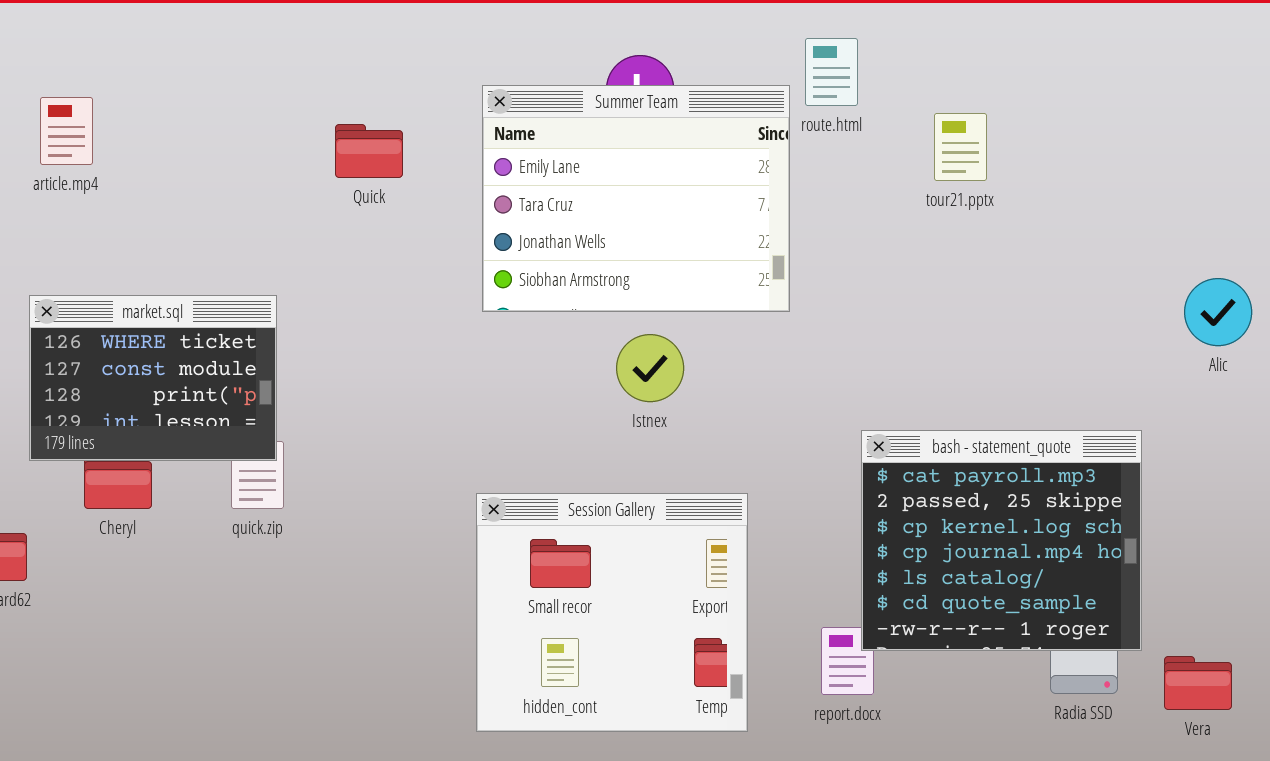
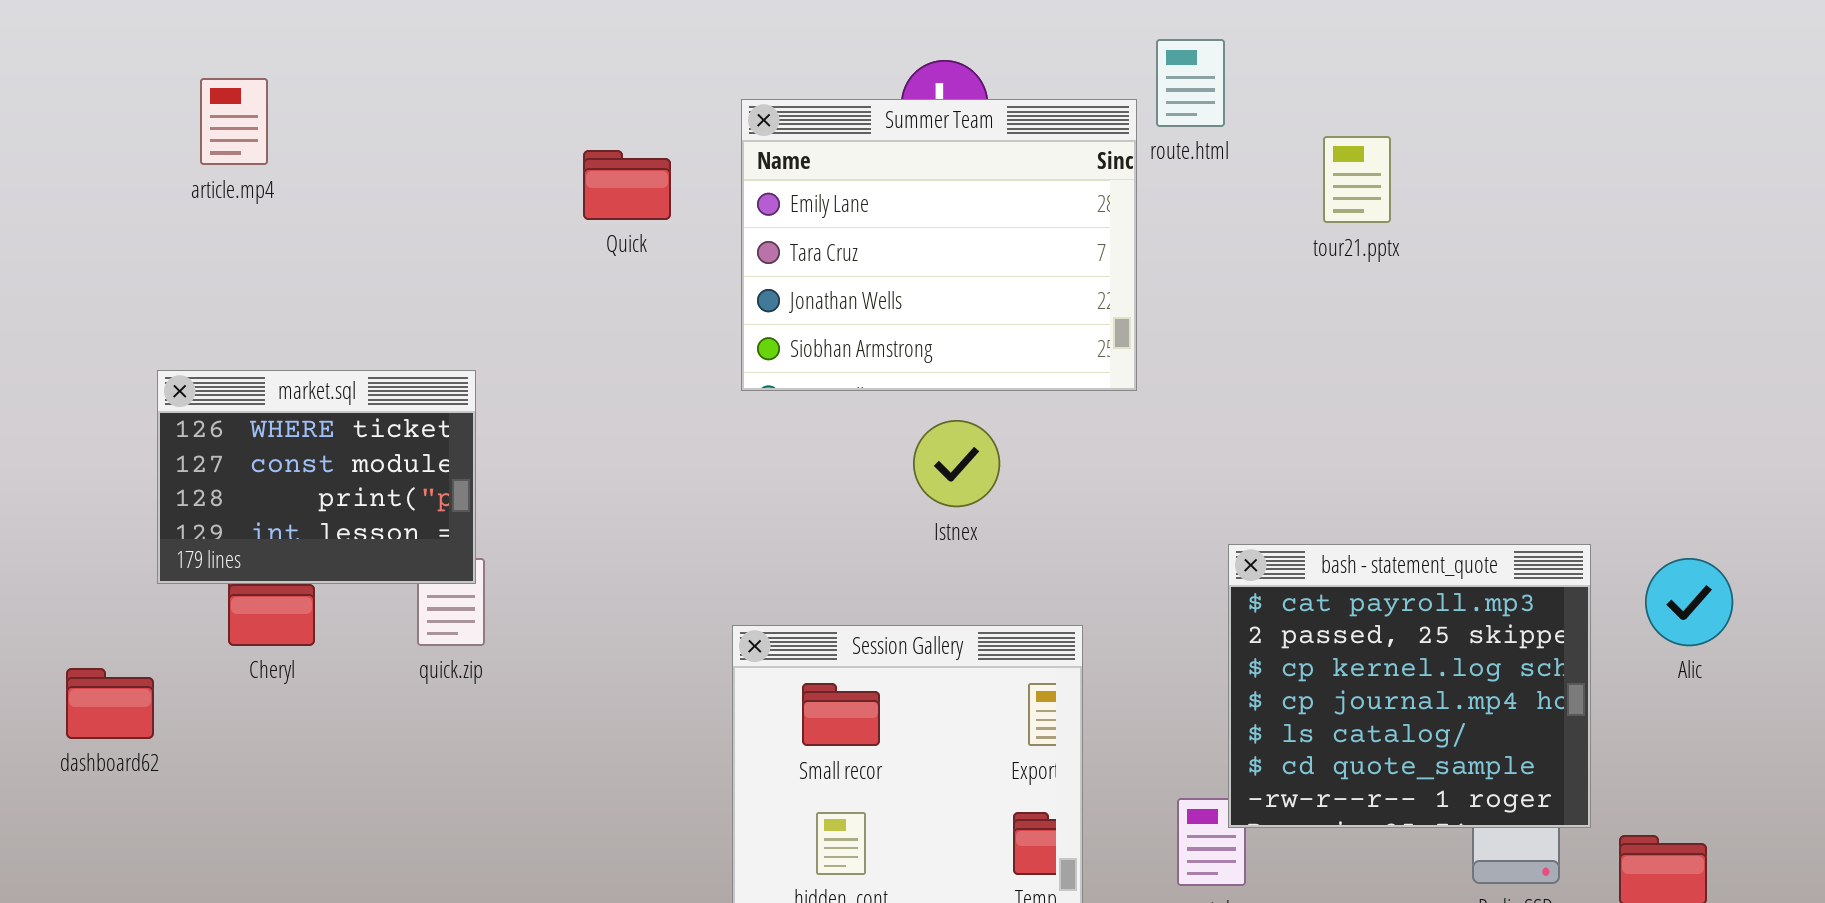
article.mp4: [40,97,93,165] -> [200,78,268,165], moved
Quick: [335,124,403,178] -> [583,150,671,220], moved
Alic: [1184,278,1252,346] -> [1645,558,1733,646], moved

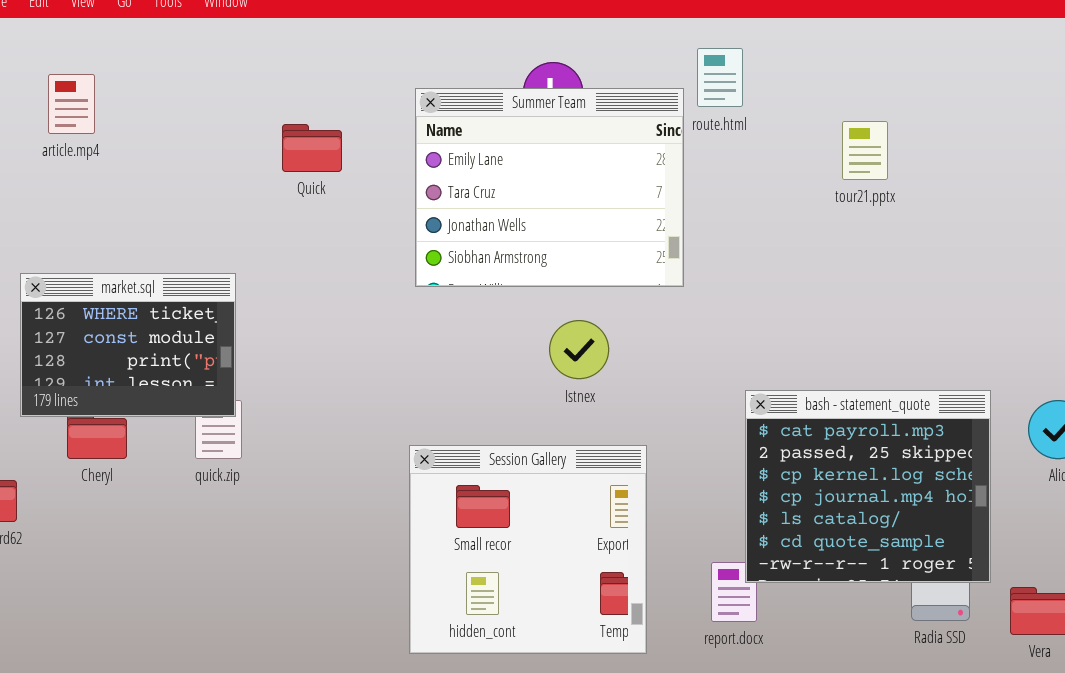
tour21.pptx: [1323,136,1391,223] -> [842,121,888,180], moved
Quick: [583,150,671,220] -> [282,124,342,172], moved
Istnex: [913,420,1000,507] -> [549,320,609,379], moved

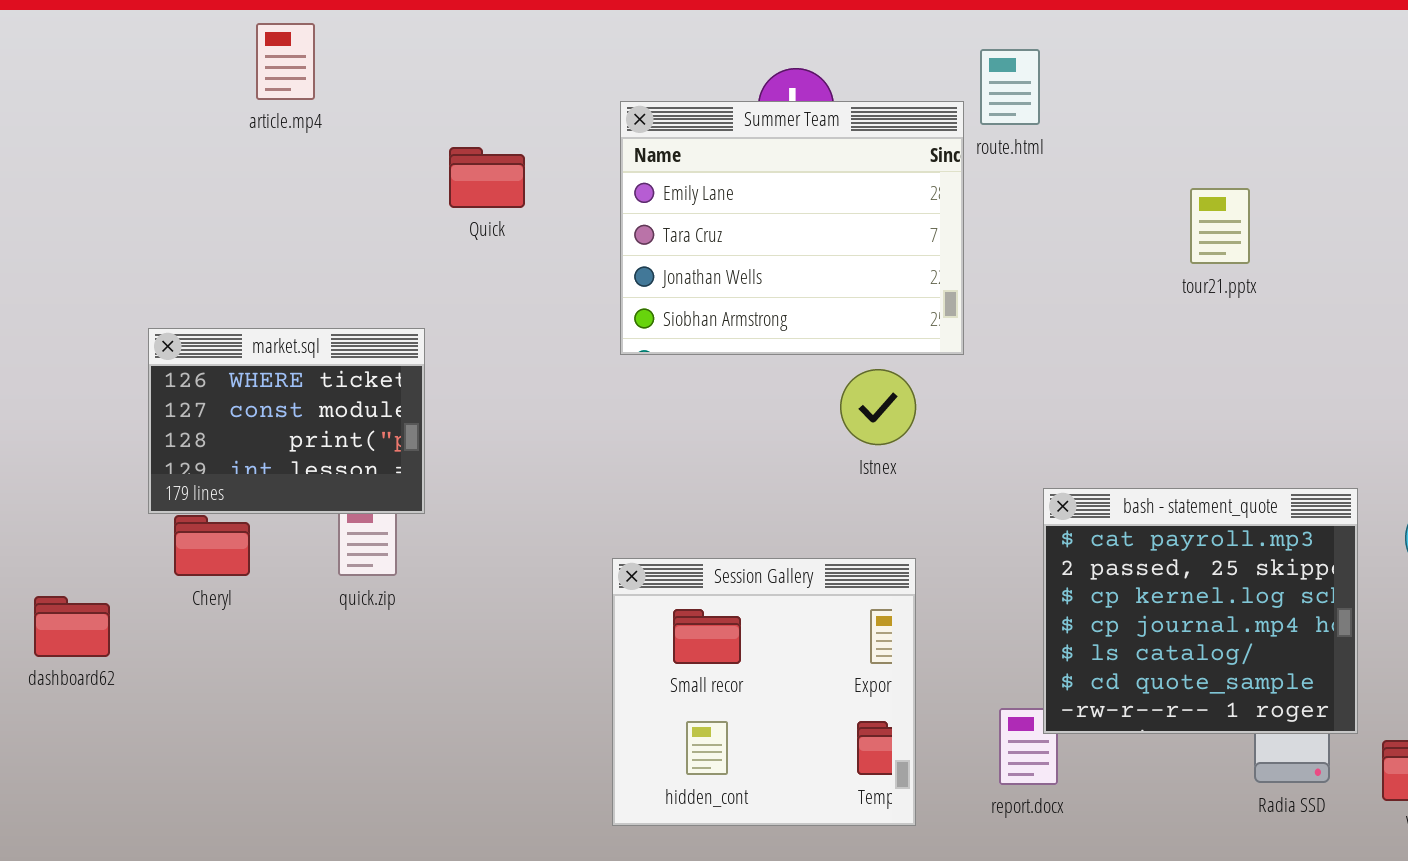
article.mp4: [48,74,95,134] -> [256,23,315,100], moved
tour21.pptx: [842,121,888,180] -> [1190,188,1250,264], moved
market.sql: [20,273,236,417] -> [148,328,425,514], moved
Istnex: [549,320,609,379] -> [840,369,916,445], moved

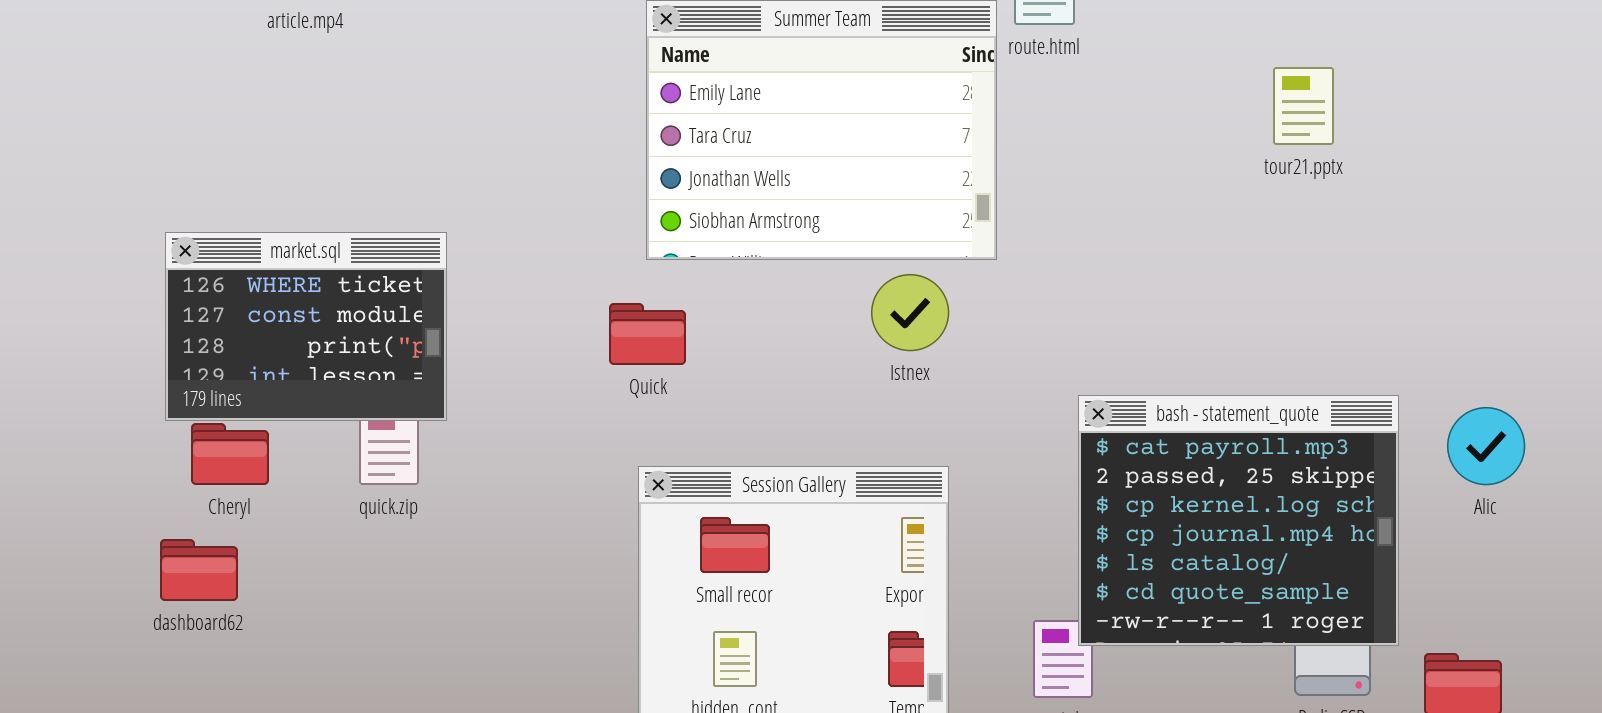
Quick: [449,147,525,208] -> [609,303,686,365], moved
tour21.pptx: [1190,188,1250,264] -> [1273,67,1334,145], moved
dashboard62: [34,596,110,657] -> [160,539,238,601], moved

